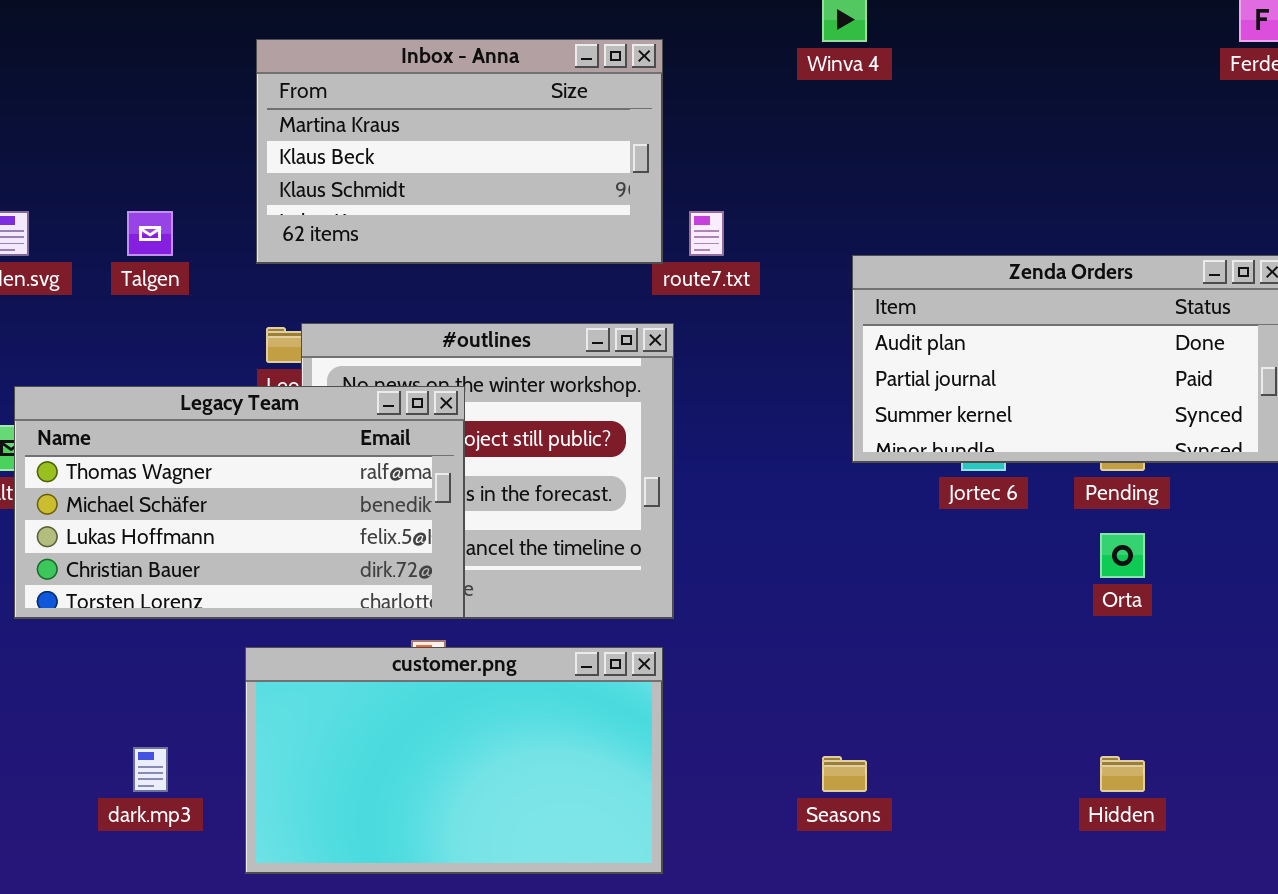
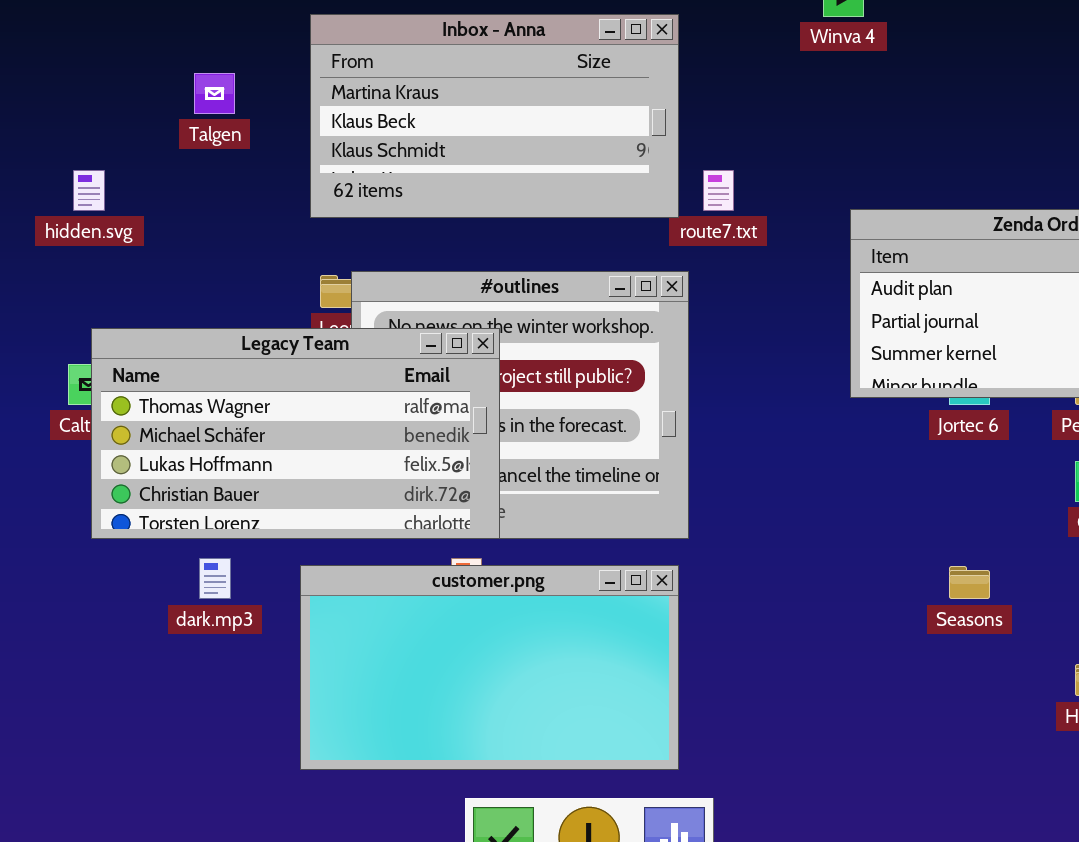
Talgen: [127,211,173,256] -> [194,73,235,114], moved
dark.mp3: [133,747,168,792] -> [199,558,231,599], moved
Seasons: [822,756,867,792] -> [949,566,990,599], moved

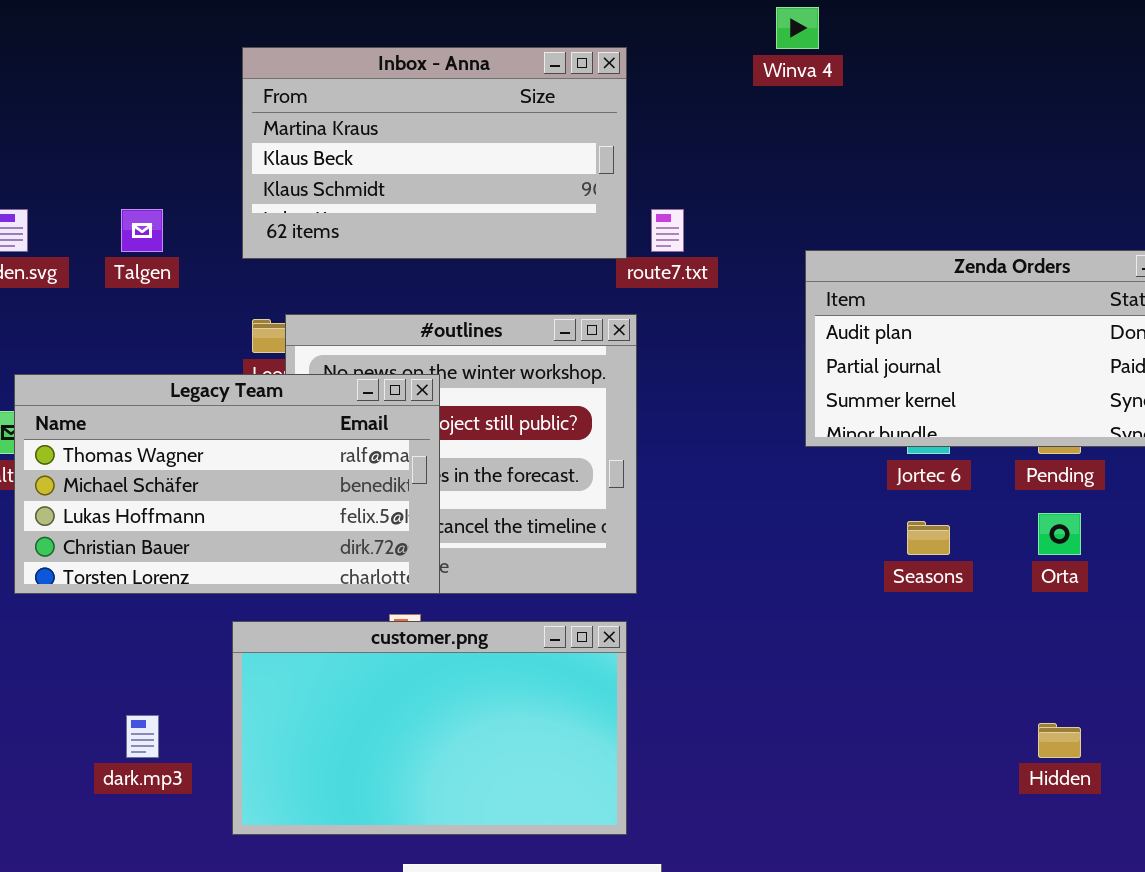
Talgen: [194,73,235,114] -> [121,209,163,252], moved
dark.mp3: [199,558,231,599] -> [126,715,159,758], moved
Seasons: [949,566,990,599] -> [907,521,950,555], moved

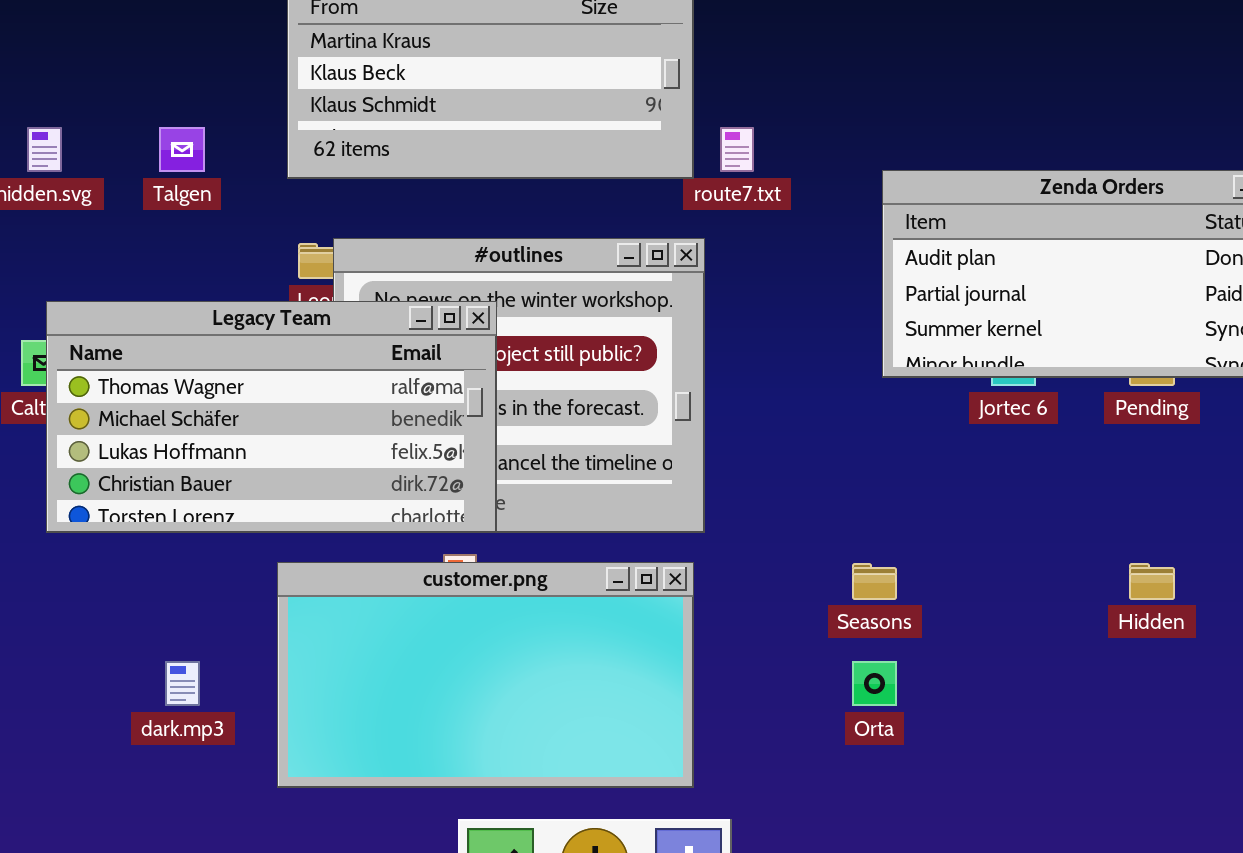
Orta: [1038,513,1081,555] -> [852,661,897,706], moved
Seasons: [907,521,950,555] -> [852,563,897,600], moved
Hidden: [1038,723,1081,758] -> [1129,563,1175,600], moved

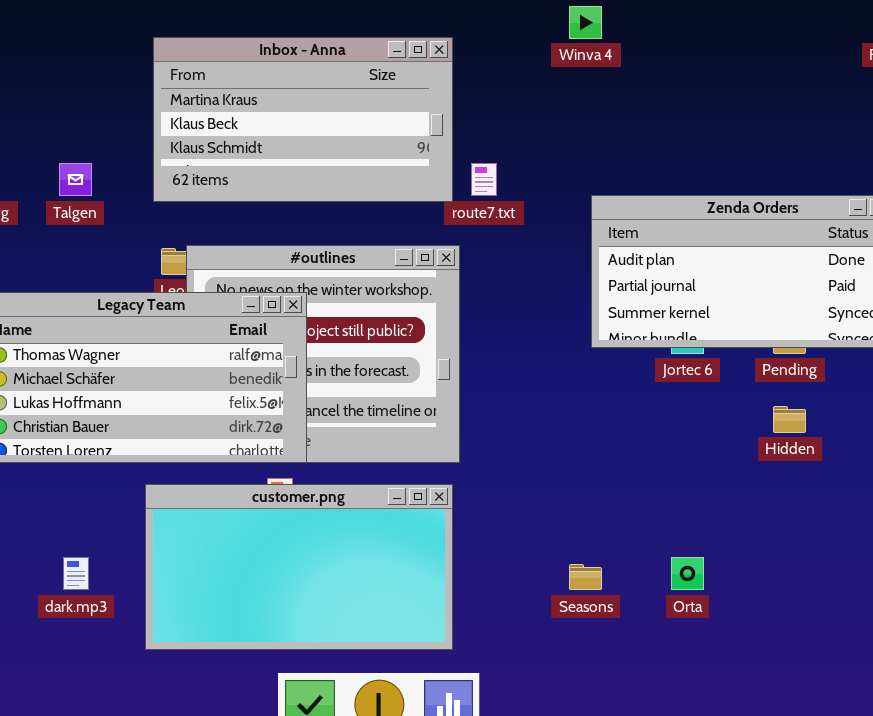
Seasons: [852,563,897,600] -> [569,564,602,590], moved
Hidden: [1129,563,1175,600] -> [773,406,806,433], moved
Orta: [852,661,897,706] -> [671,557,704,590], moved

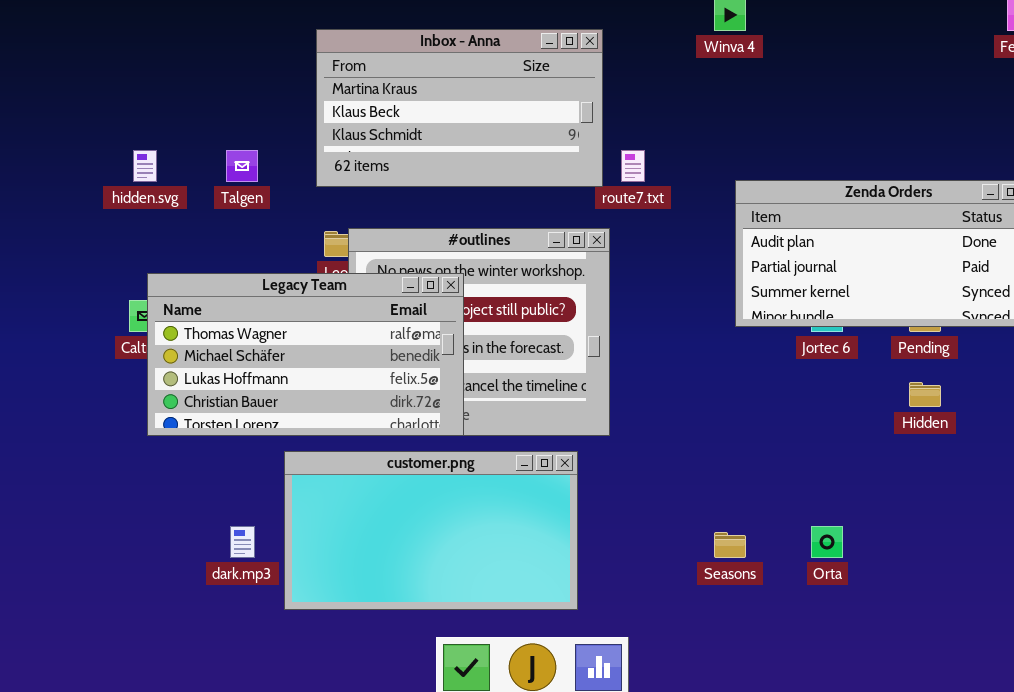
customer.png: [145,484,453,650] -> [284,451,578,610], moved

